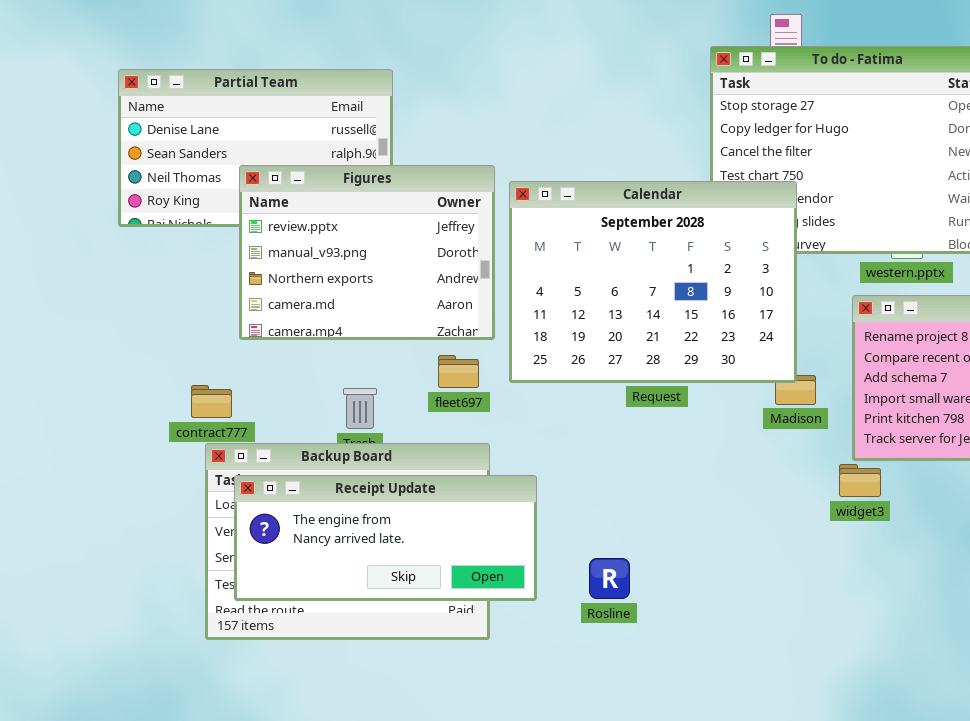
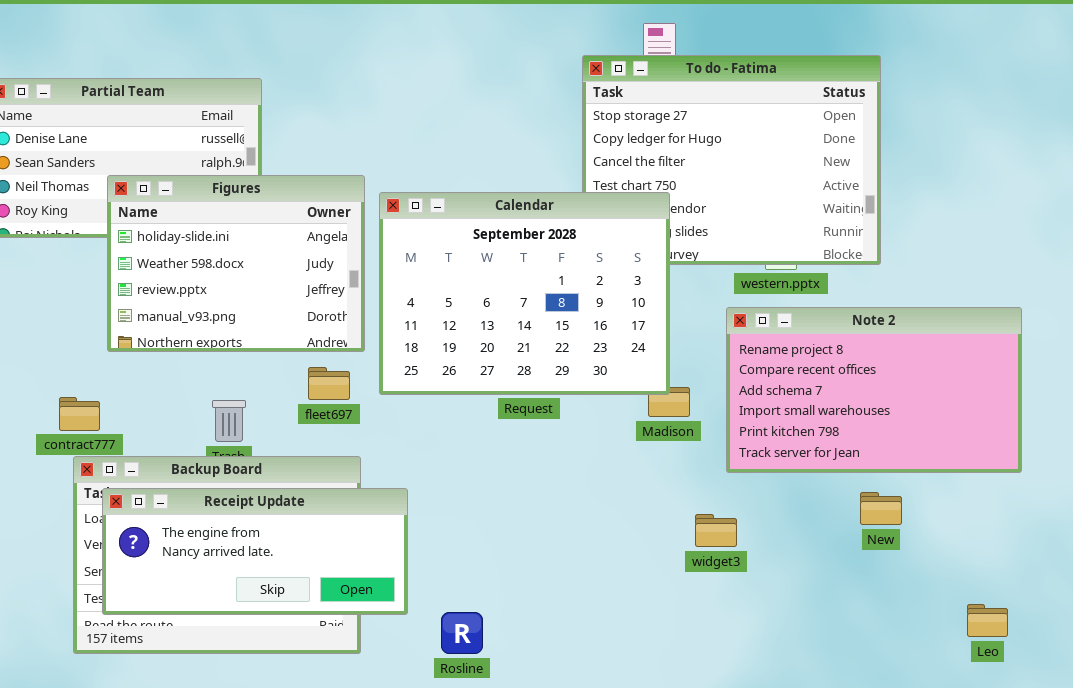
Figures: [239,165,495,340] -> [107,175,365,352], scrolled up 2 rows
widget3: [839,464,881,497] -> [695,514,737,547], moved
Rosline: [589,558,630,599] -> [441,612,483,654], moved

